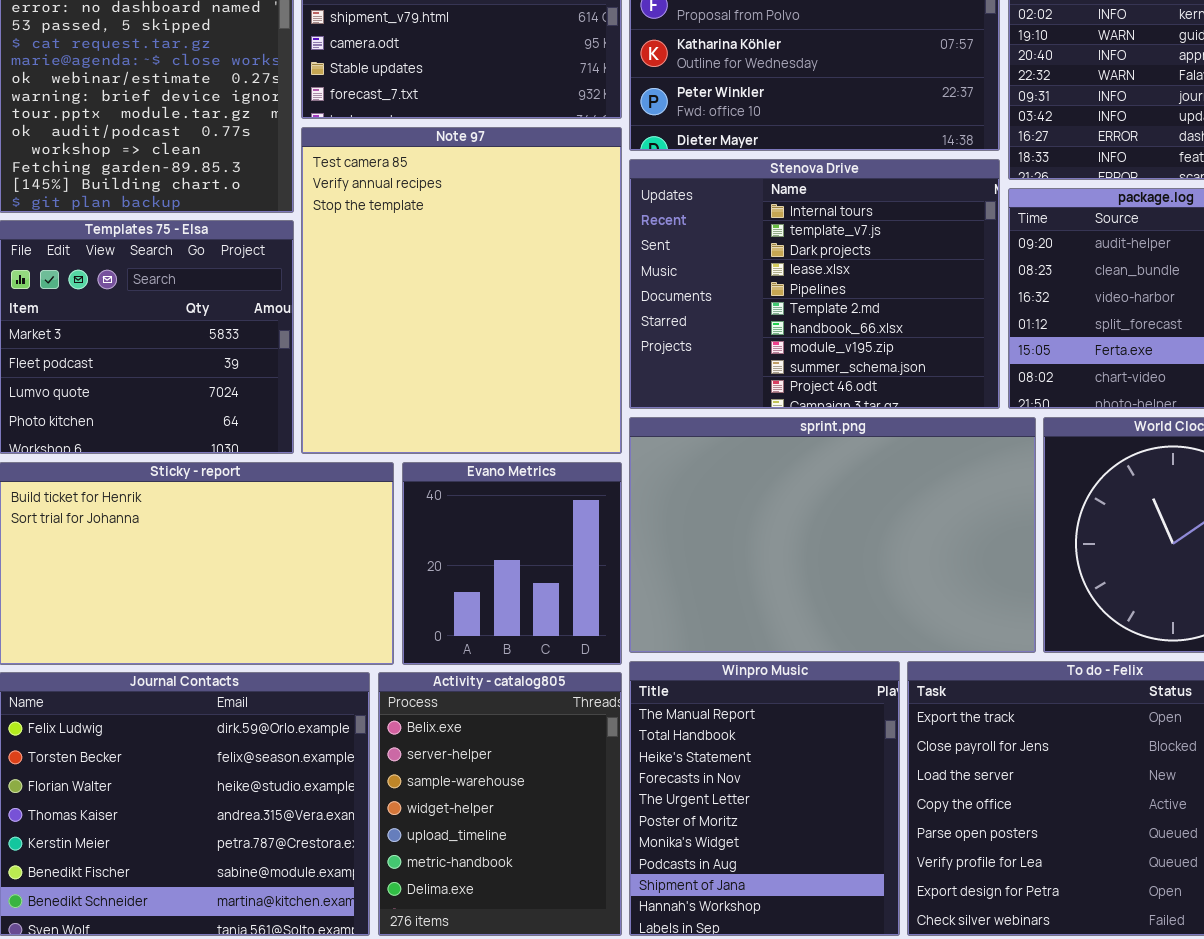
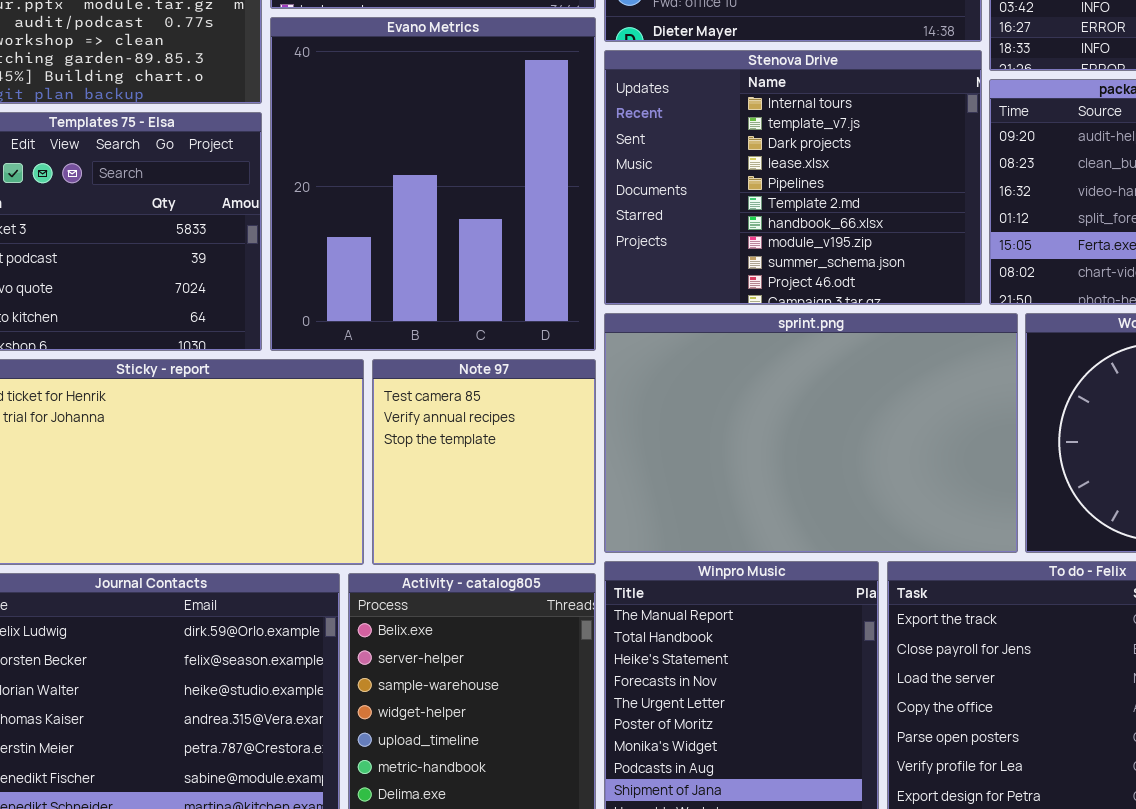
Note 97: [301,127,622,454] -> [372,359,596,565], moved, resized
Evano Metrics: [402,462,622,665] -> [270,17,596,351], moved, resized

